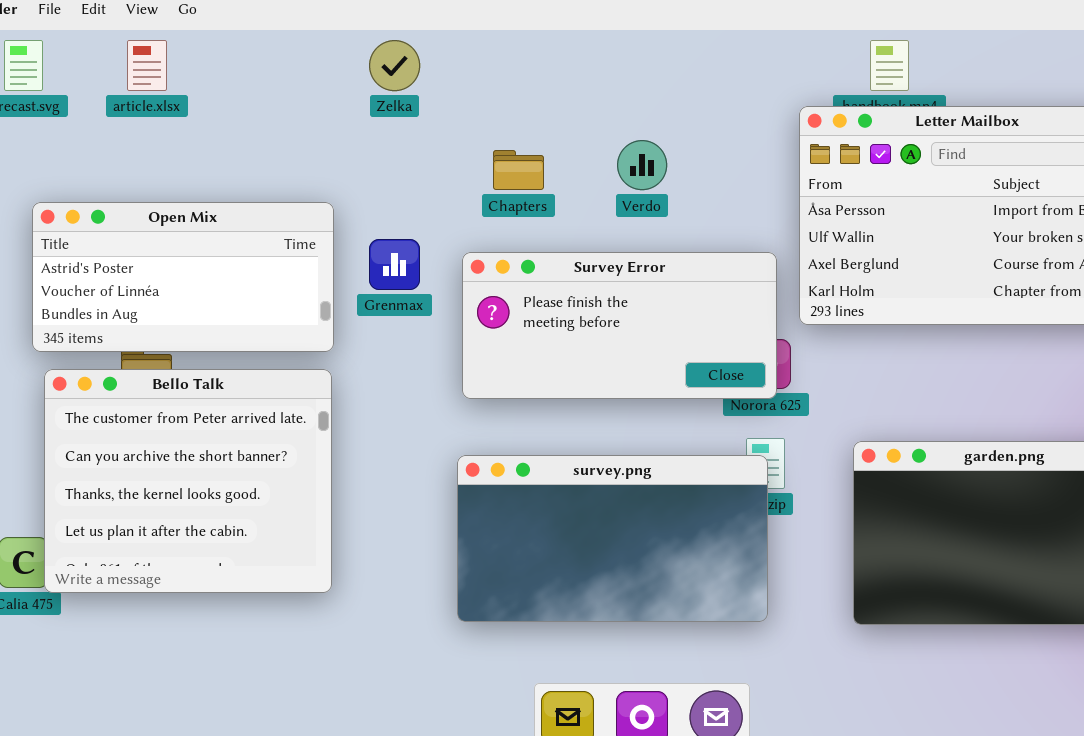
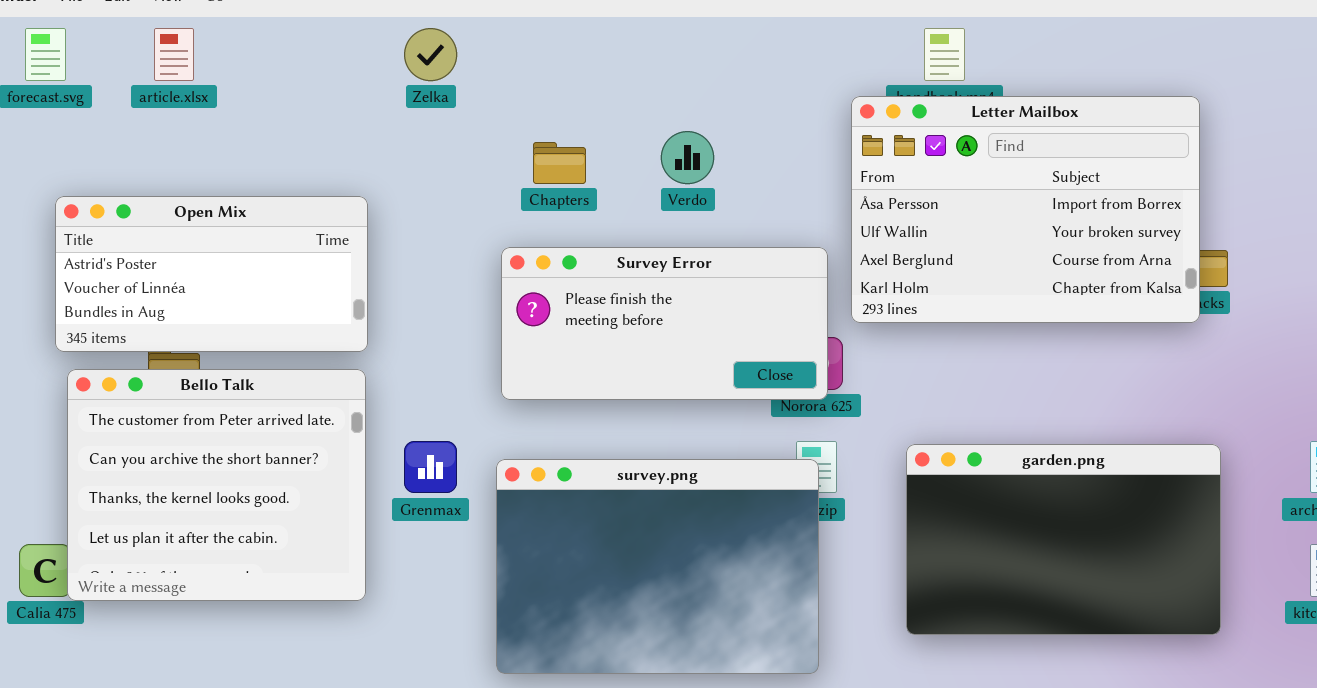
Grenmax: [369,239,420,290] -> [404,441,457,493], moved
survey.png: [457,455,768,622] -> [496,459,819,674], resized

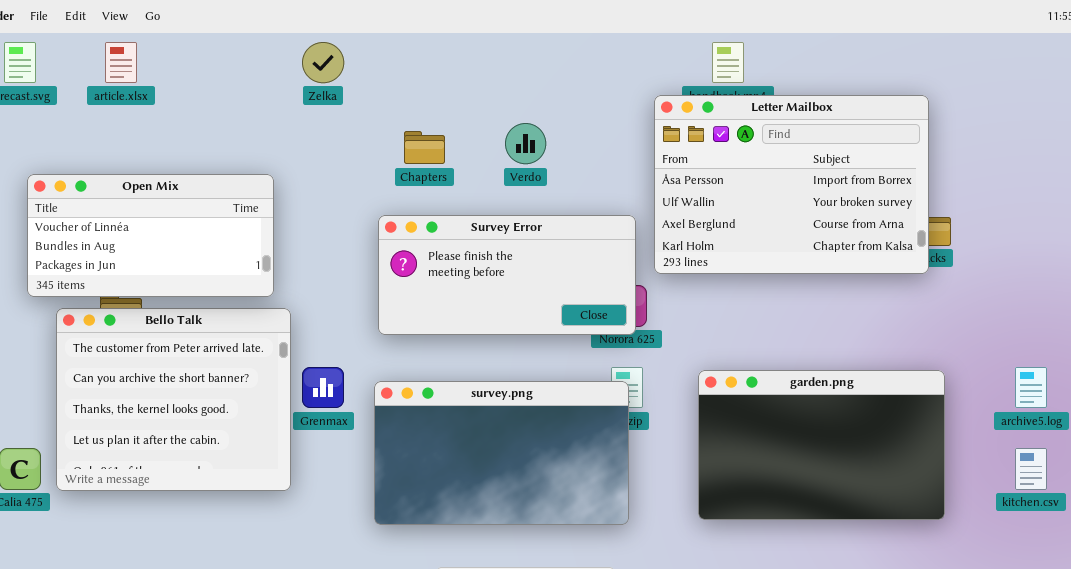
Open Mix: [55,196,368,352] -> [27,174,274,297], scrolled down 1 row
Bello Talk: [67,369,366,601] -> [56,308,291,491], moved
survey.png: [496,459,819,674] -> [374,381,629,525], resized

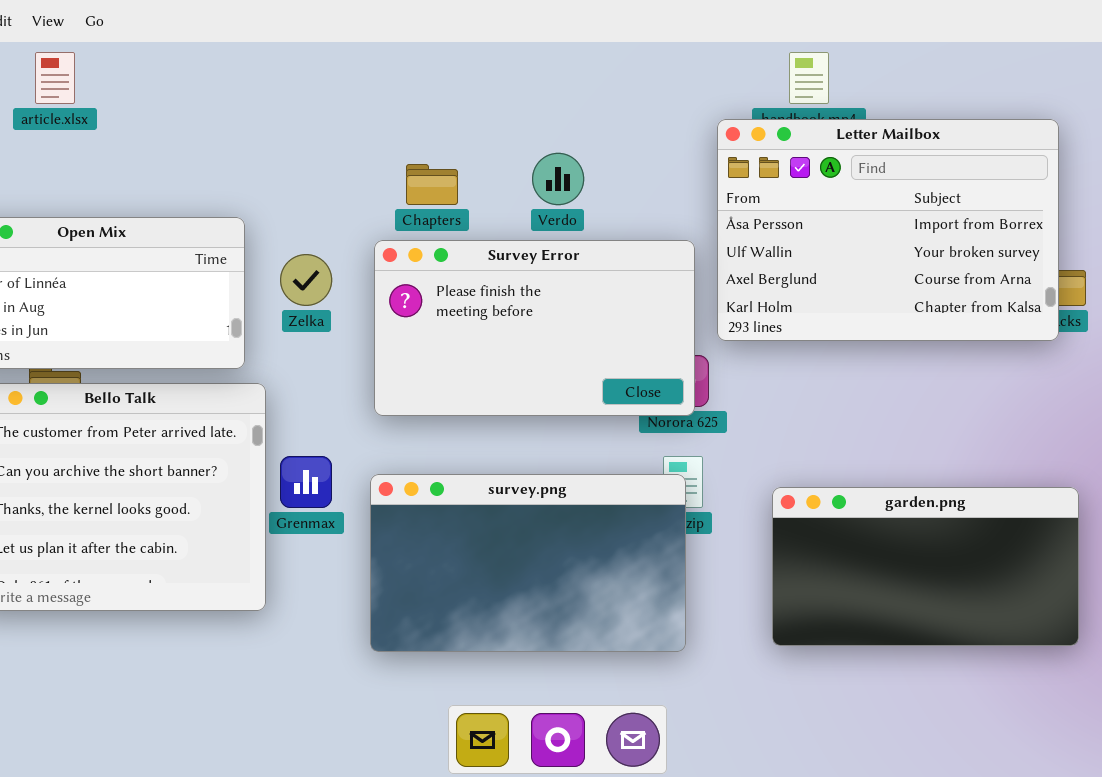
Zelka: [302,42,344,83] -> [280,254,332,306], moved
Survey Error: [378,215,636,335] -> [374,240,695,416], resized
garden.png: [698,370,945,520] -> [772,487,1079,646], resized

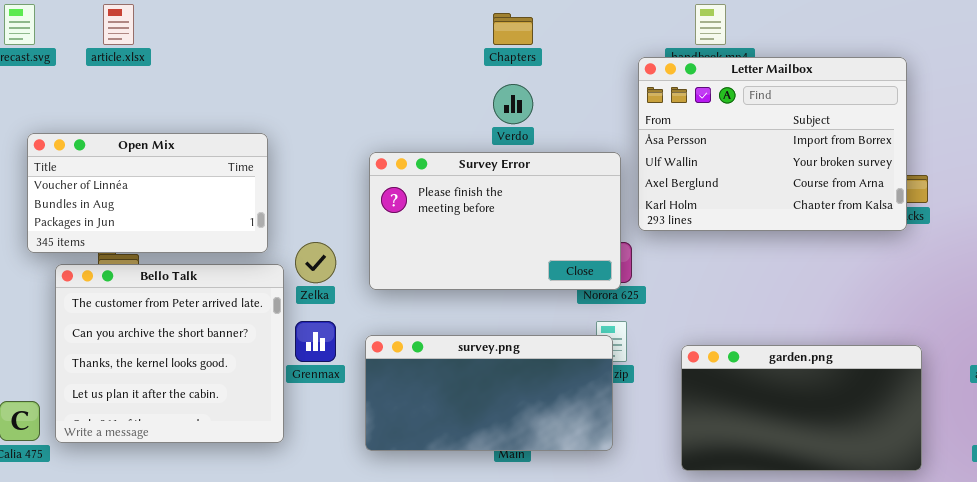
Chapters: [406,164,458,205] -> [493,13,533,45], moved
Zelka: [280,254,332,306] -> [295,242,336,283], moved
survey.png: [370,474,686,652] -> [365,335,613,451], resized

